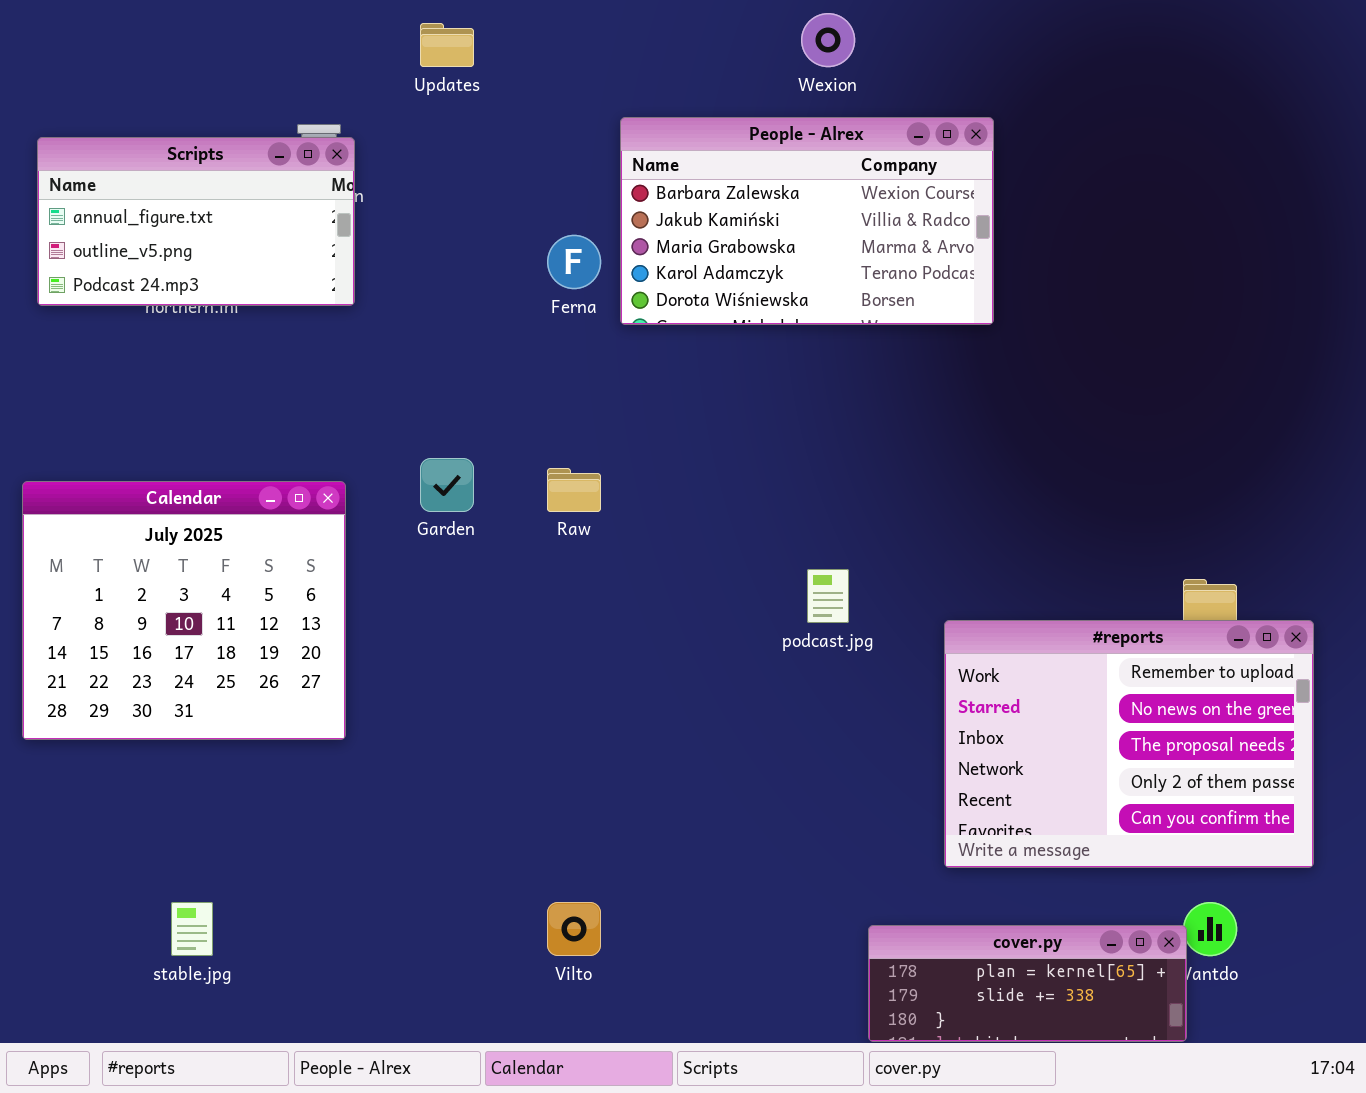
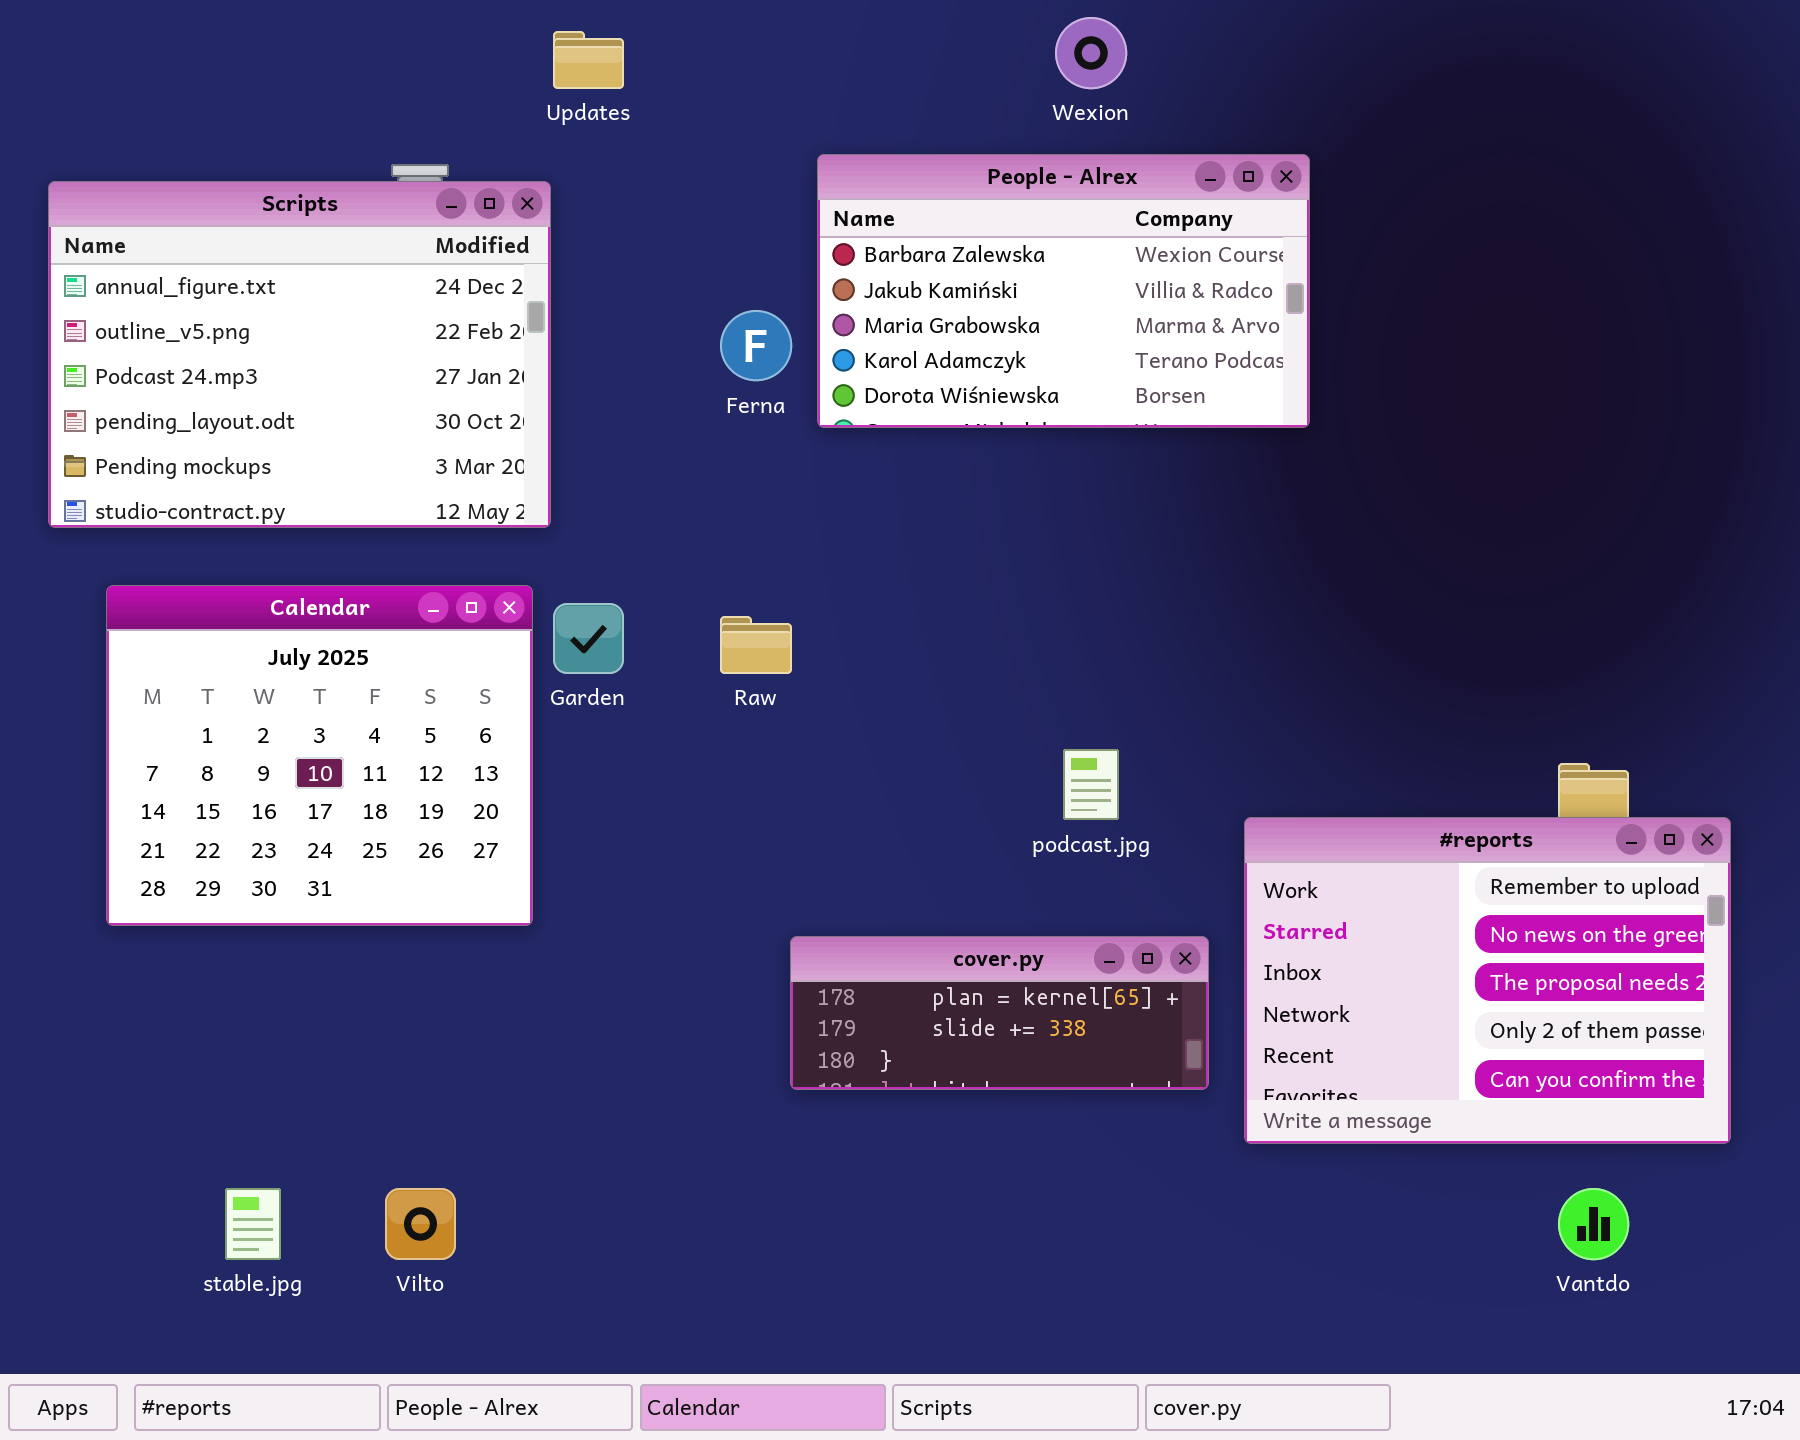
Scripts: [37,137,355,306] -> [48,181,551,528], resized
Calendar: [22,481,346,740] -> [106,585,533,926], moved
Vilto: [547,902,601,956] -> [385,1188,456,1260], moved
cover.py: [868,925,1187,1042] -> [790,936,1209,1090], moved

